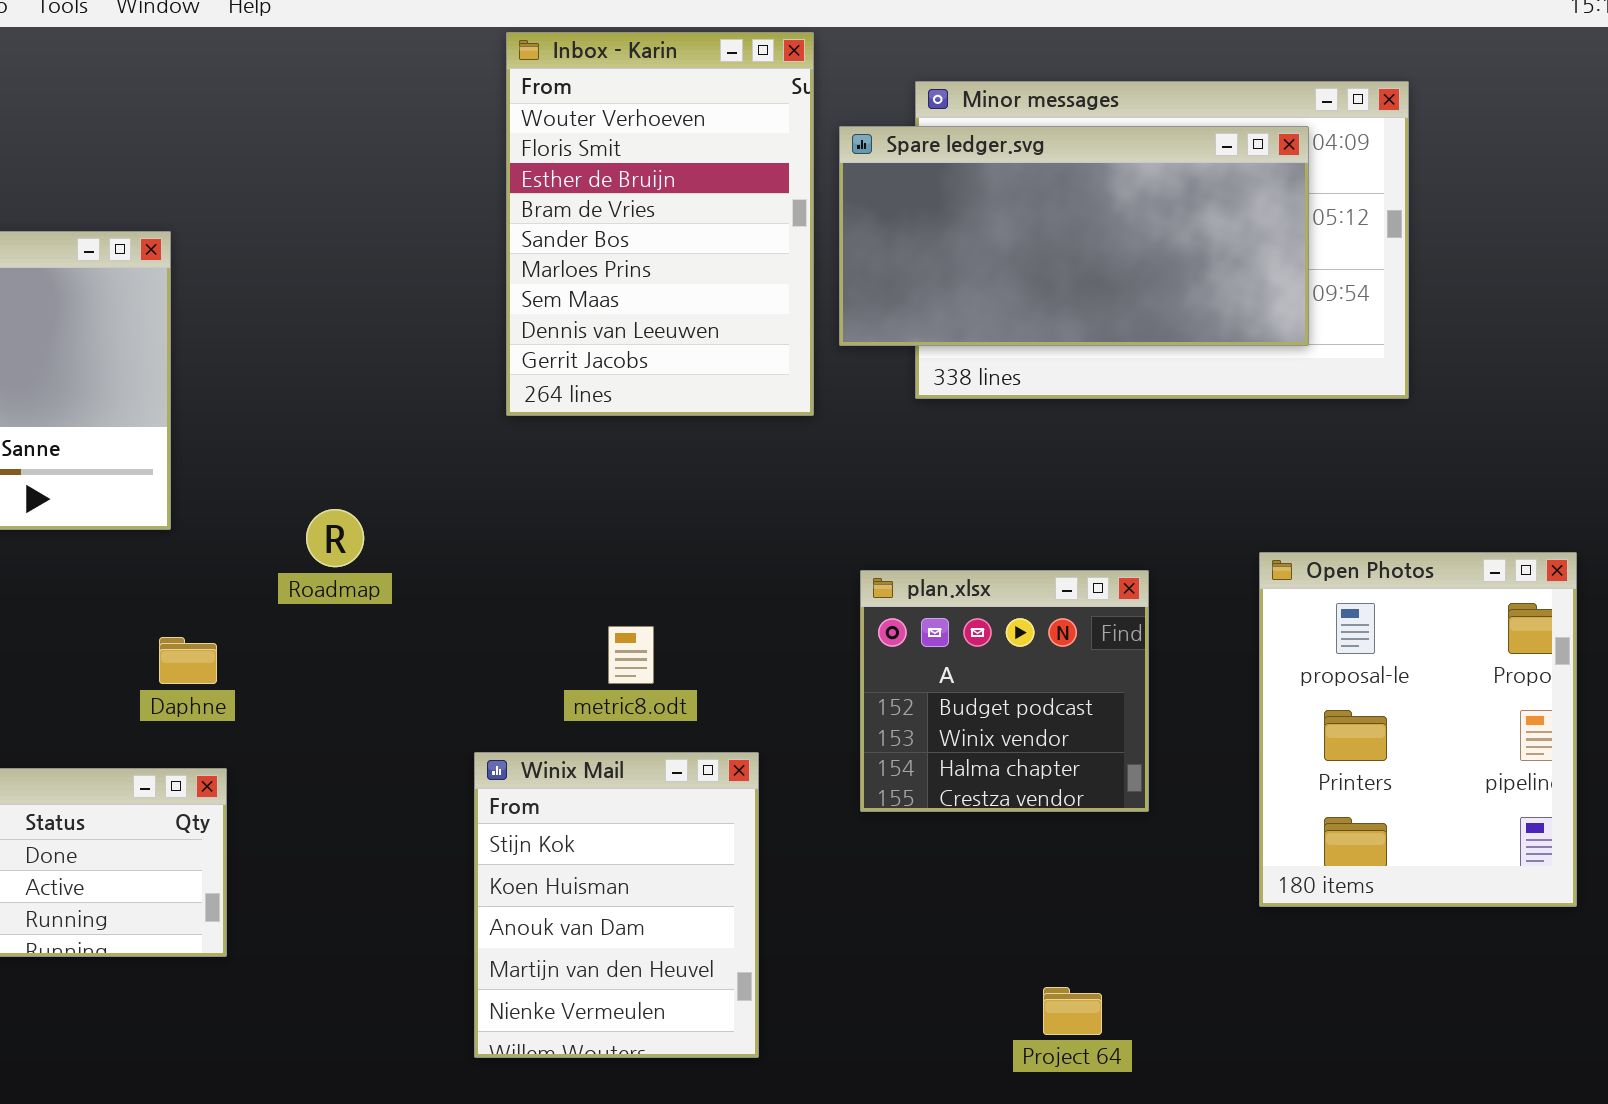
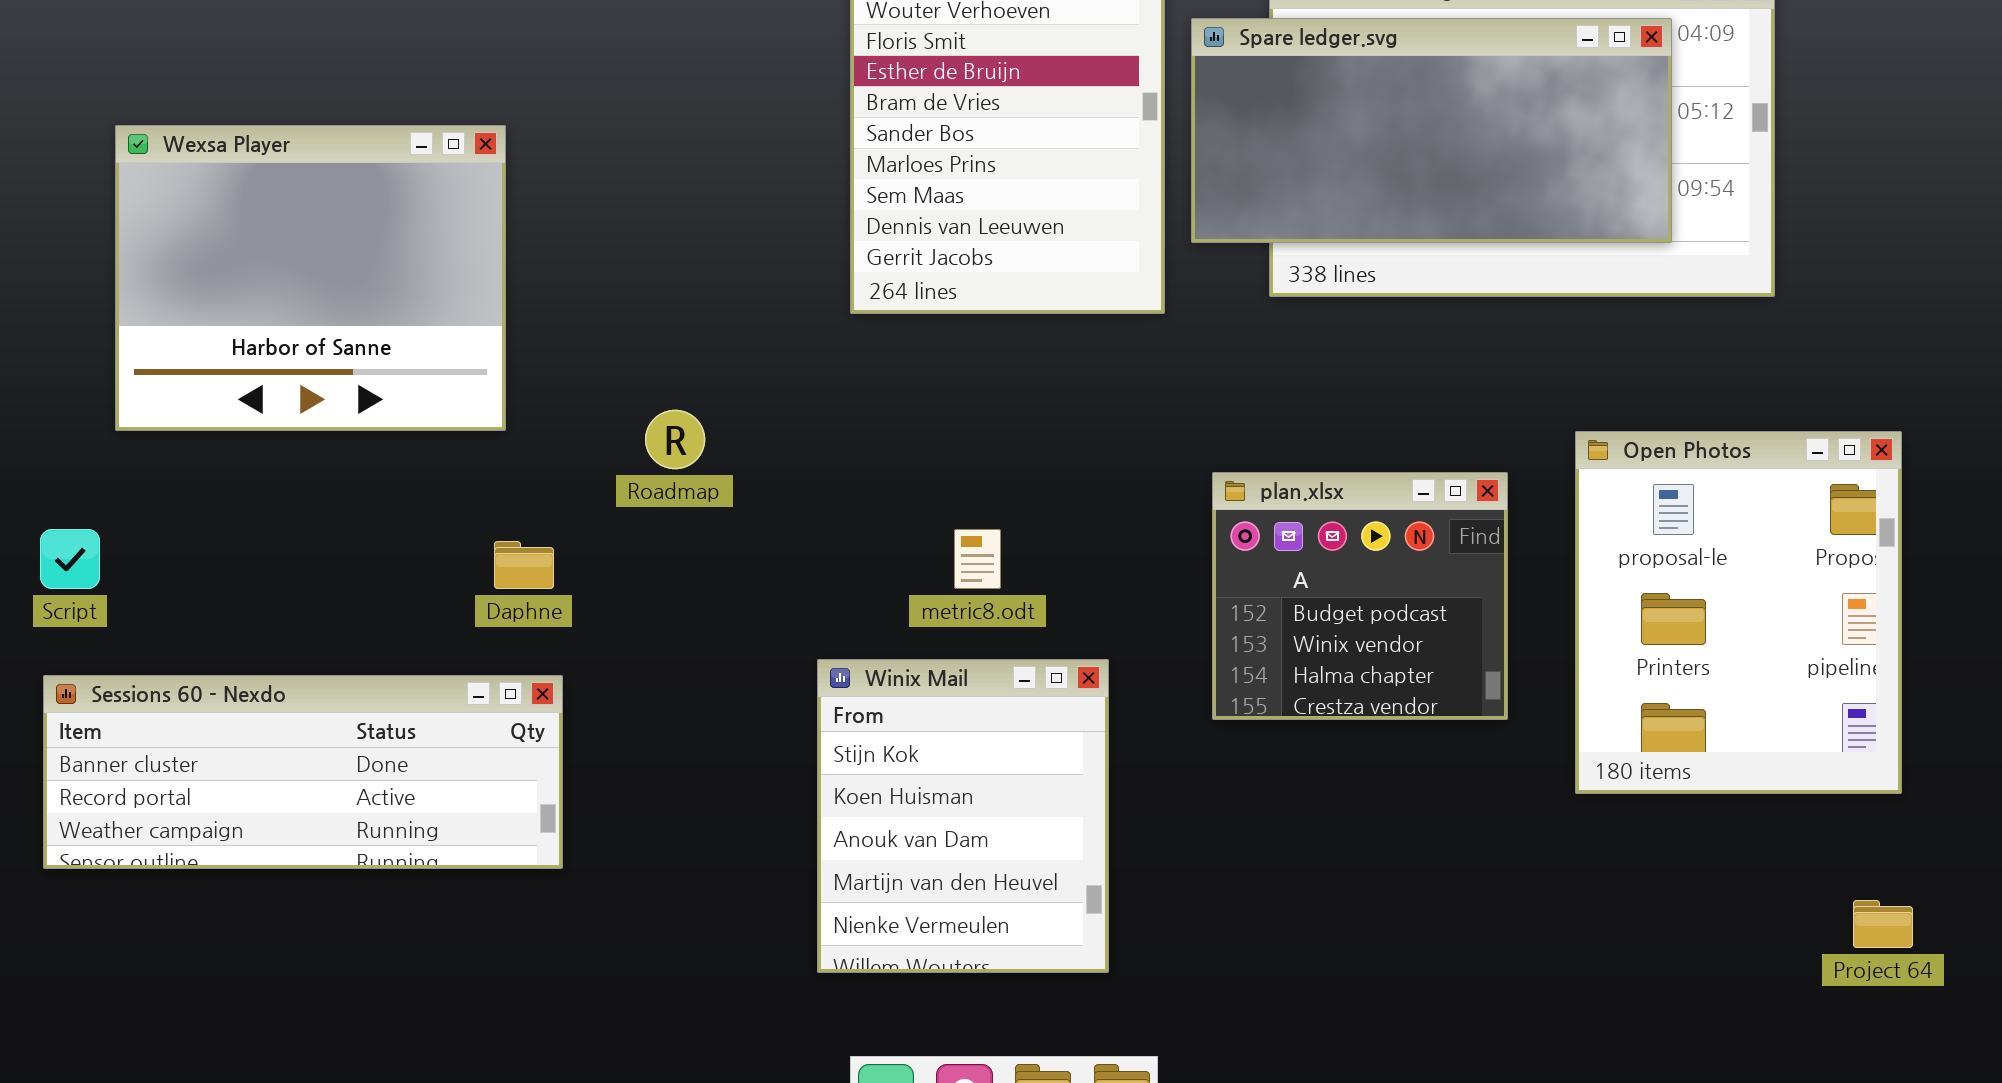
Open Photos: [1259,552,1577,907] -> [1575,431,1902,794], moved
Project 64: [1043,987,1102,1035] -> [1853,900,1913,948], moved

